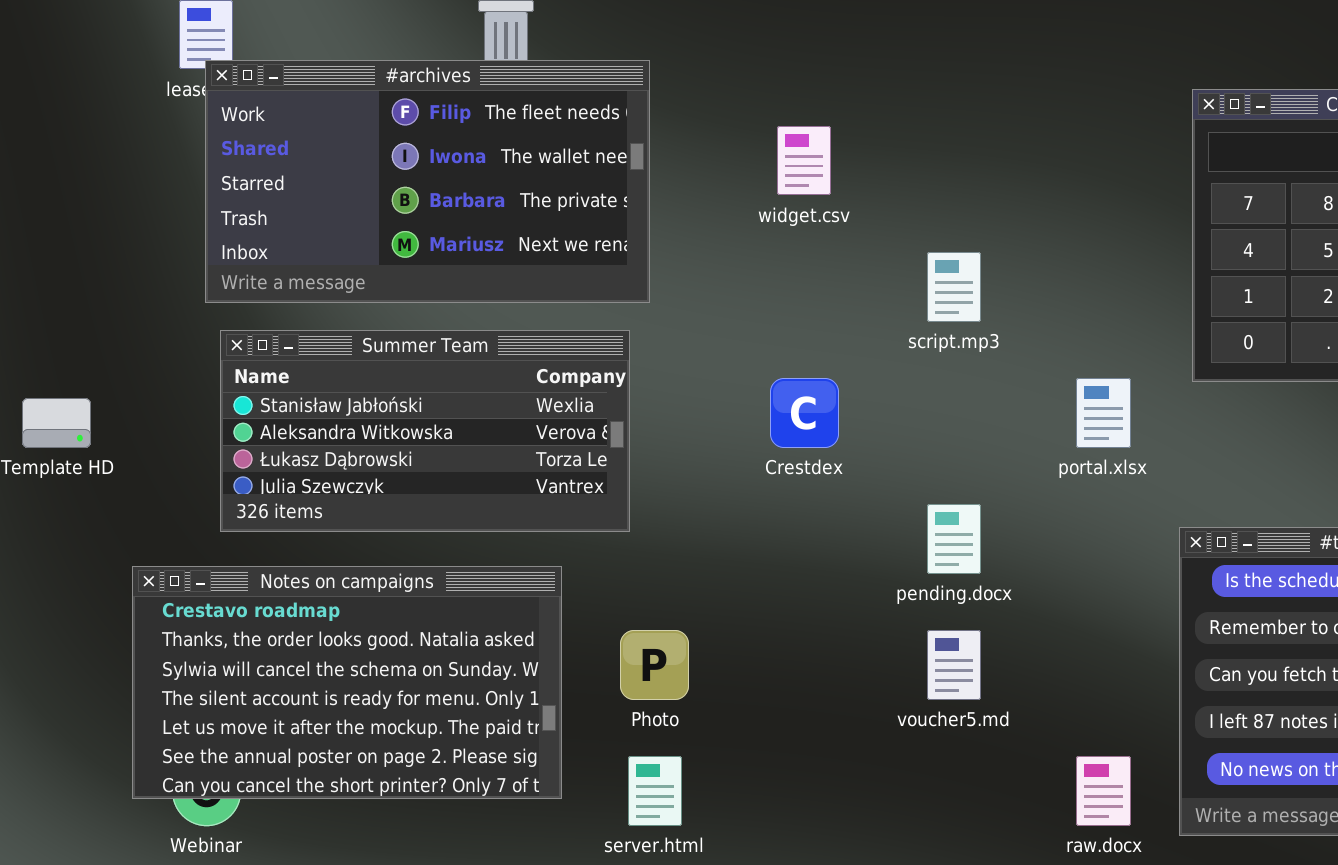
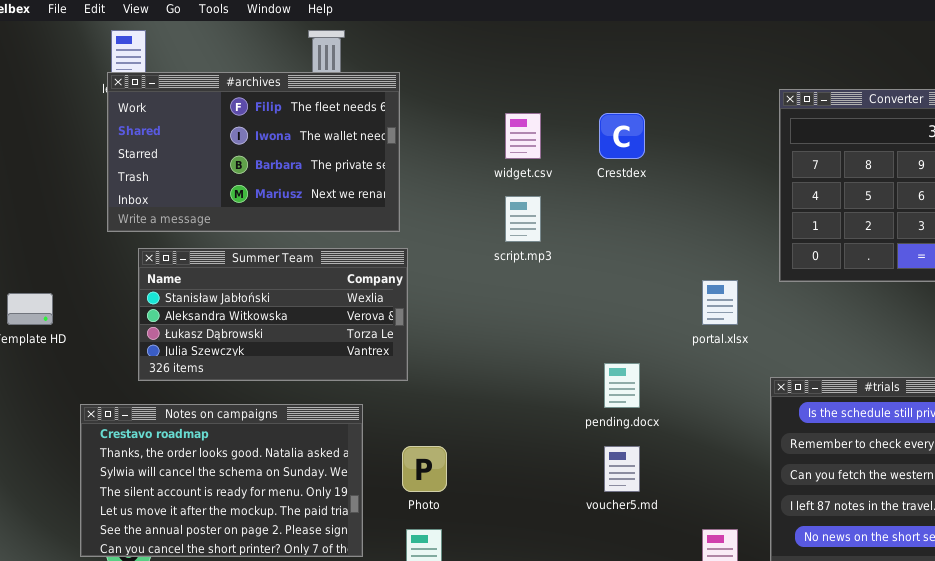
#archives: [205,60,650,303] -> [107,72,400,232], moved
script.mp3: [927,252,981,322] -> [505,196,541,242], moved
Crestdex: [770,378,839,448] -> [599,113,645,159], moved

